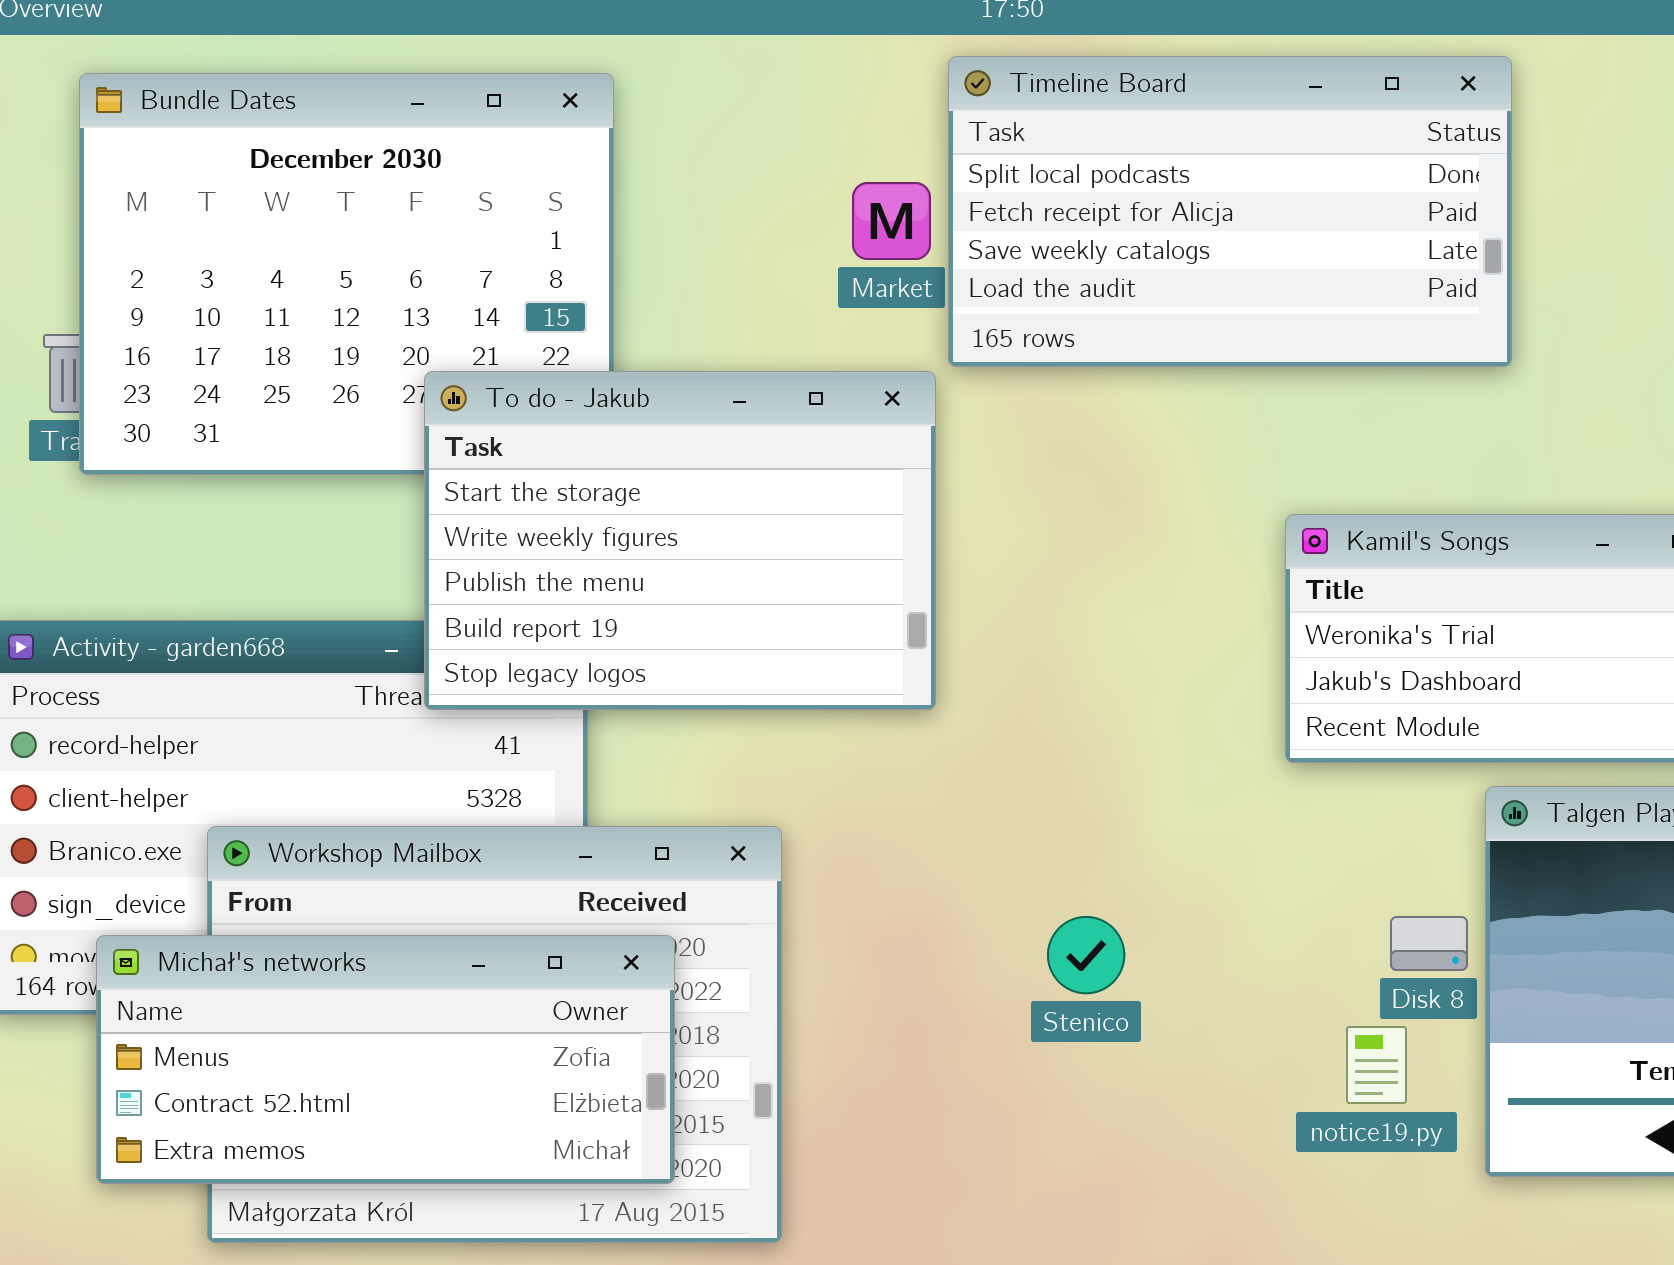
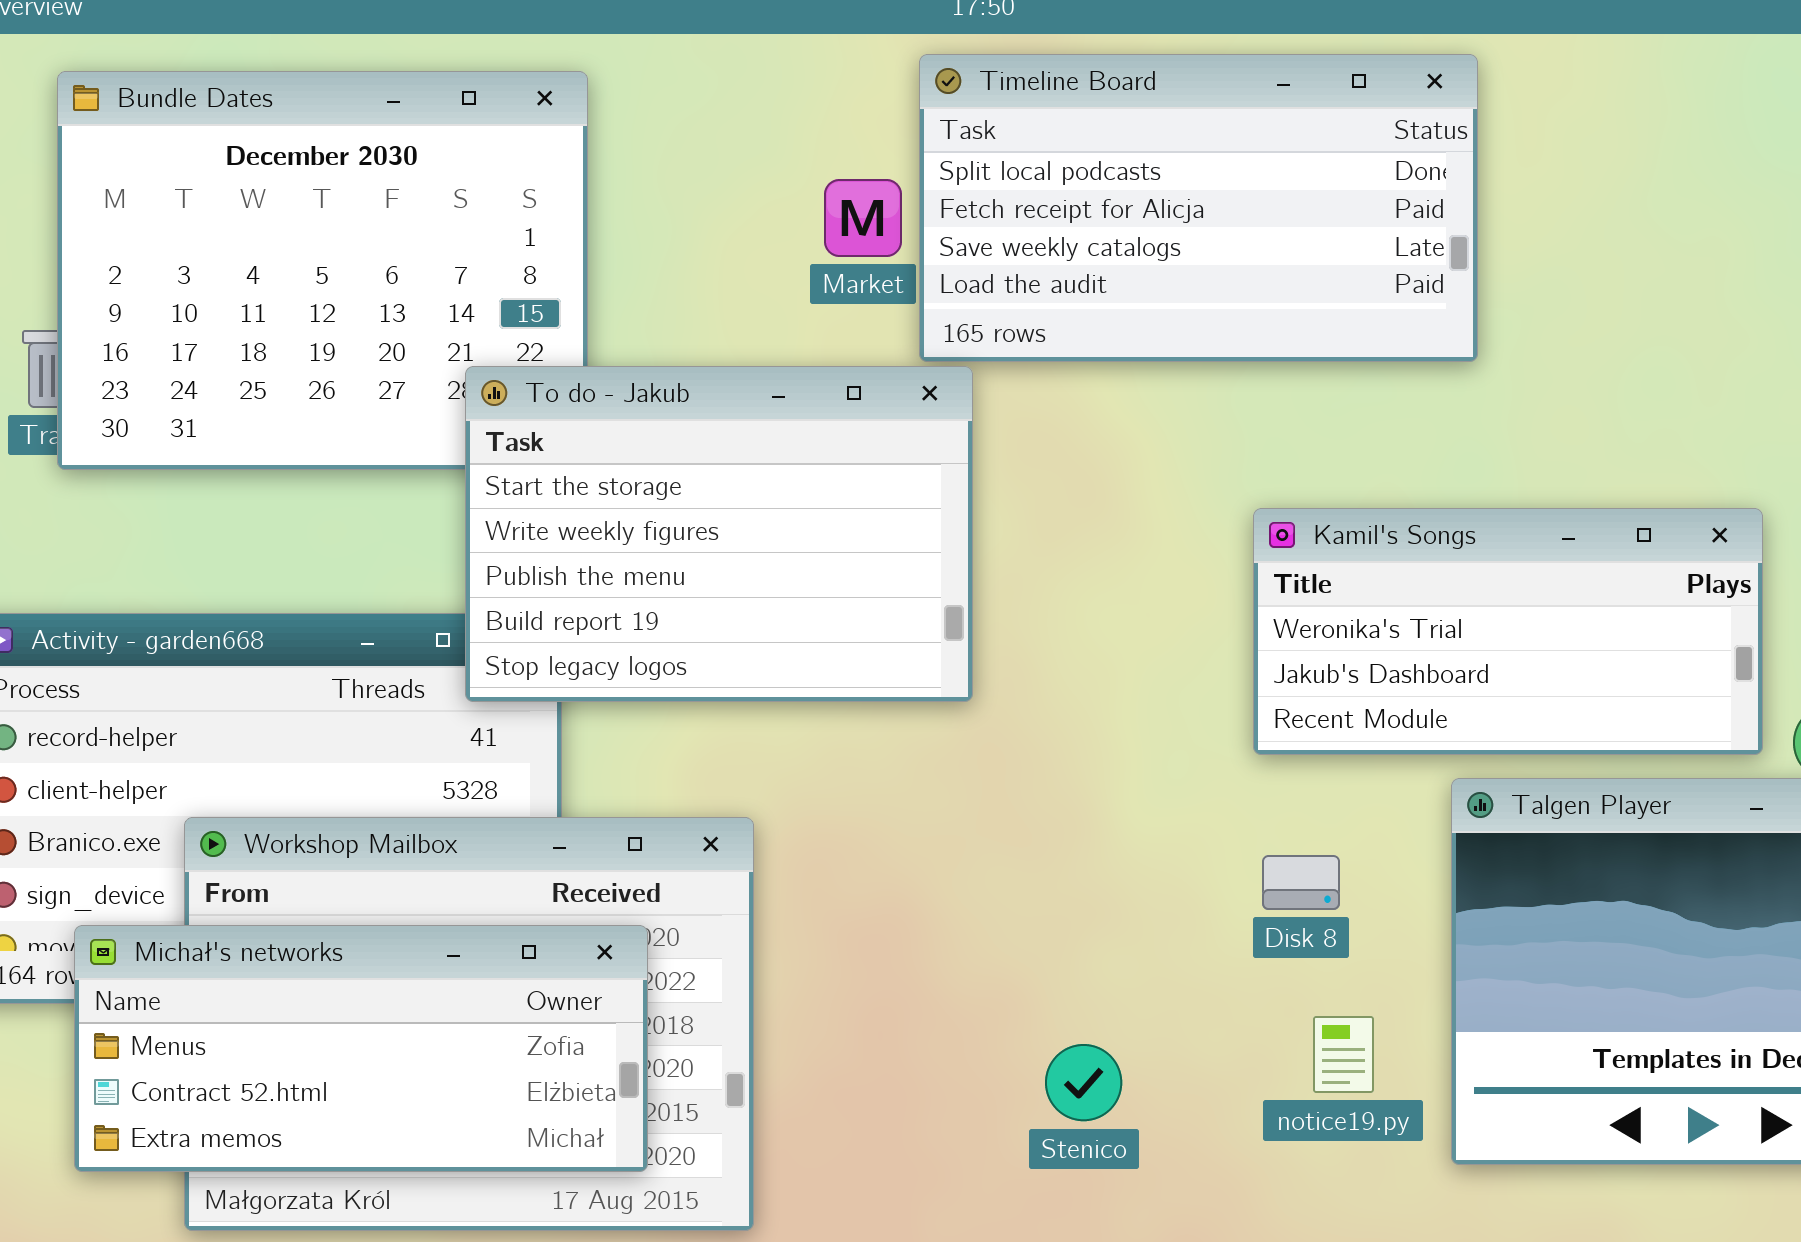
To do - Jakub: [424,371,936,710] -> [465,366,973,702], moved
Stenico: [1047,916,1125,994] -> [1045,1044,1122,1121], moved
Disk 8: [1390,916,1468,971] -> [1262,855,1340,910], moved

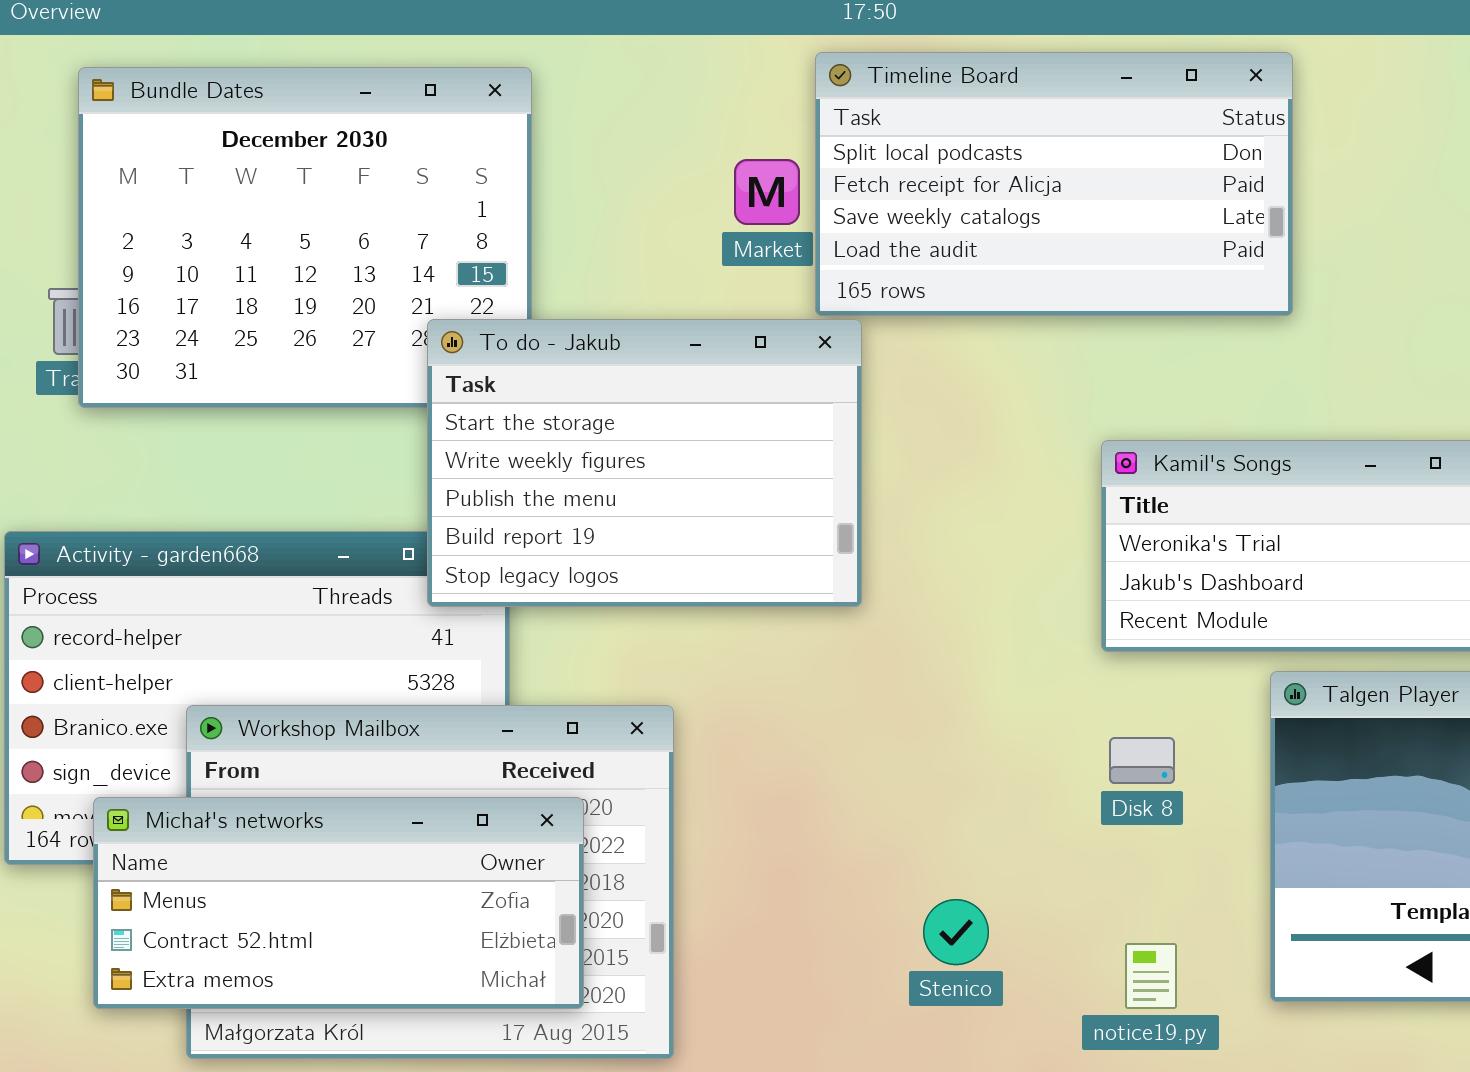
notice19.py: [1313,1016,1374,1093] -> [1125,943,1177,1009], moved

